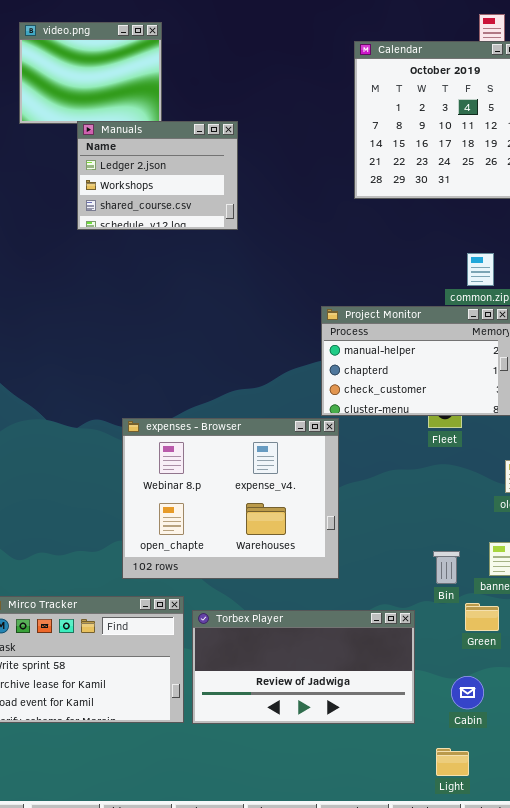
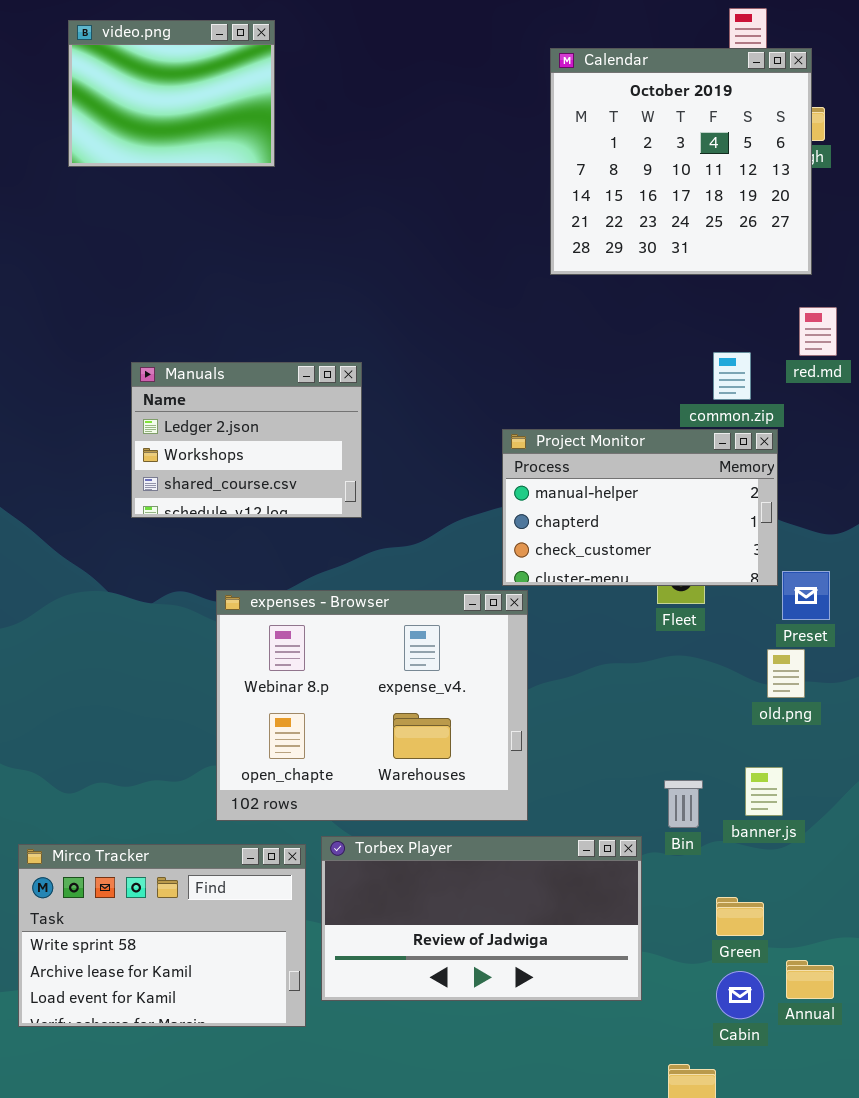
Manuals: [77,121,238,230] -> [131,362,362,518], moved
Green: [465,603,499,631] -> [716,897,764,936], moved
Torbex Player: [192,610,415,724] -> [321,836,642,1001], moved
Cabin: [451,676,484,709] -> [716,971,764,1019], moved

